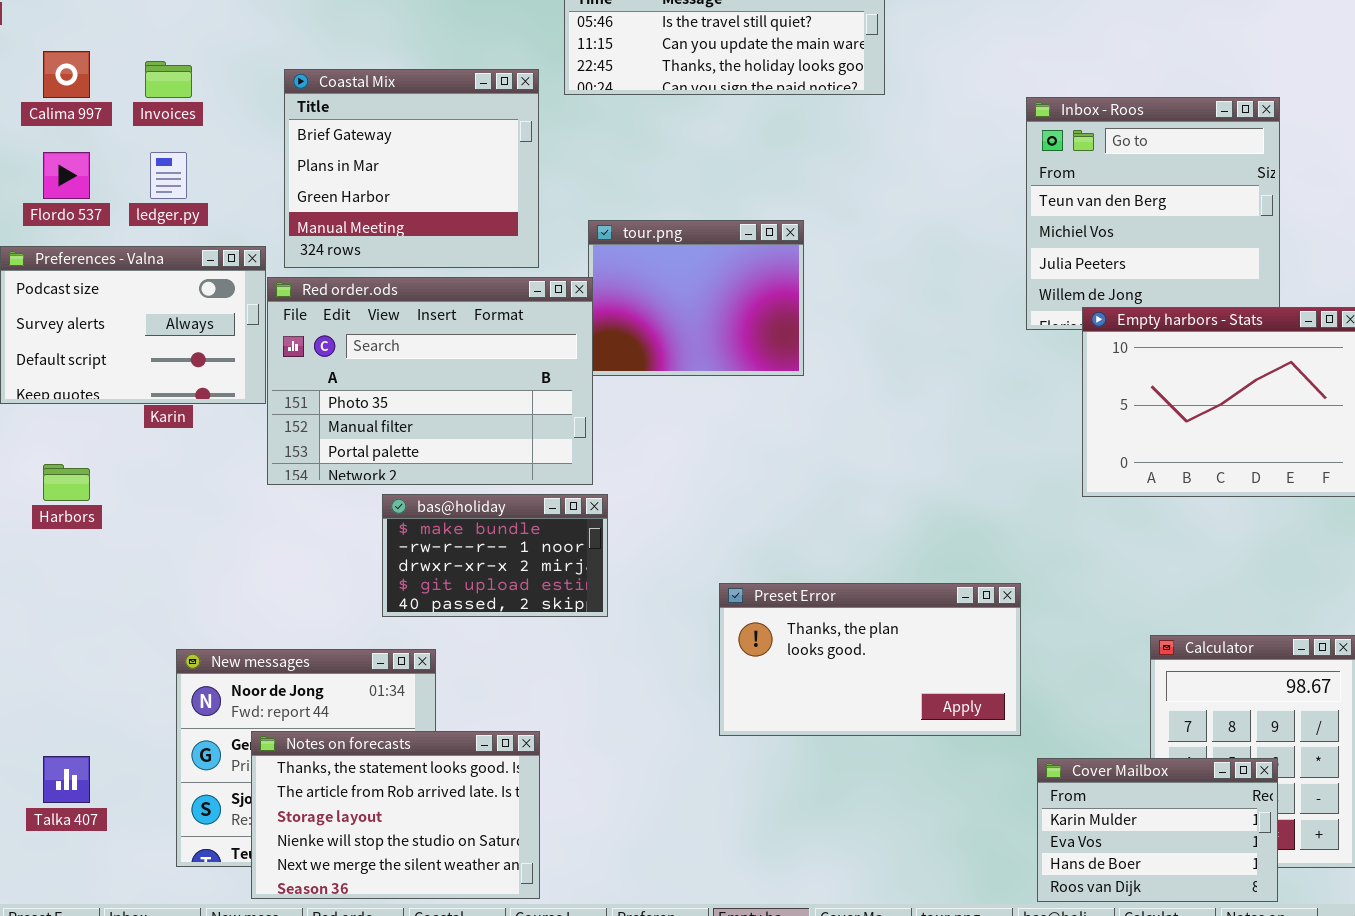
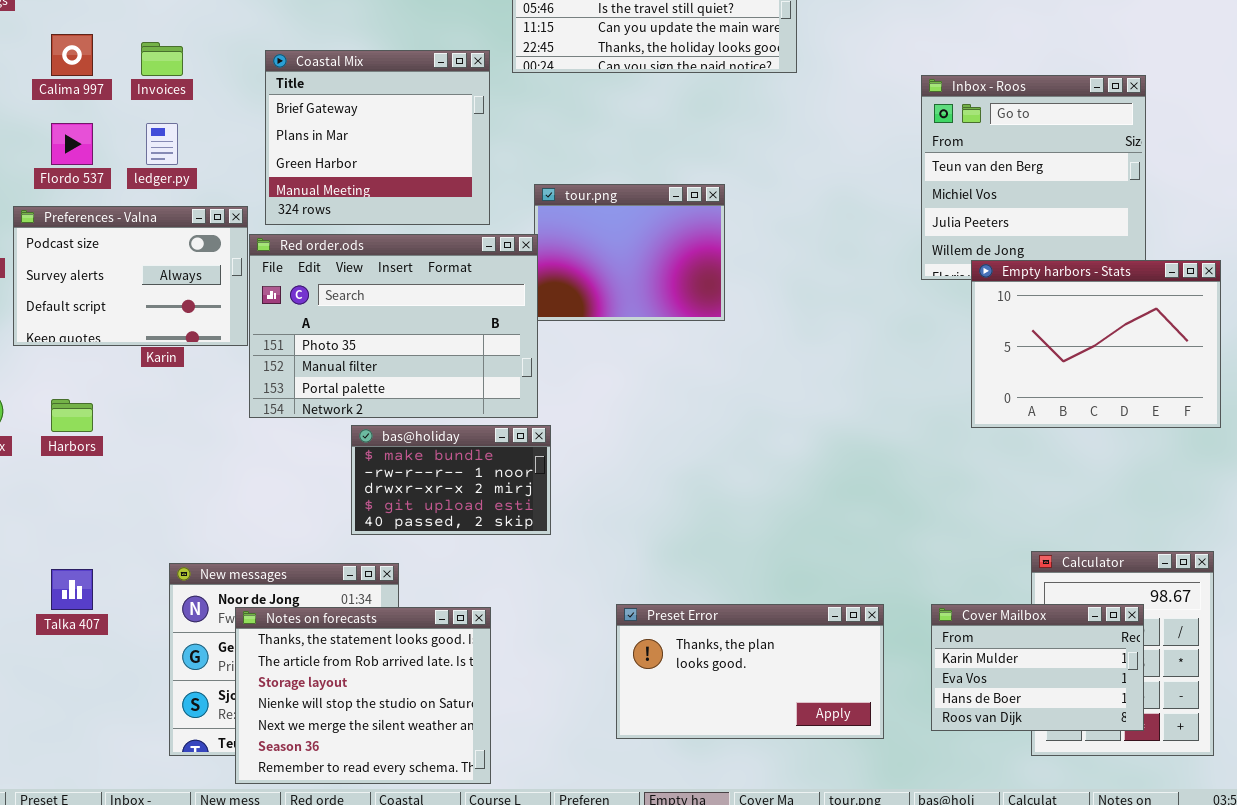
Preset Error: [719,583,1021,736] -> [616,604,884,739], moved
Notes on forecasts: [251,731,540,899] -> [235,607,491,784], resized
Talka 407: [43,756,90,803] -> [51,569,93,610], moved
Cover Mailbox: [1037,758,1278,902] -> [931,604,1144,731], moved

